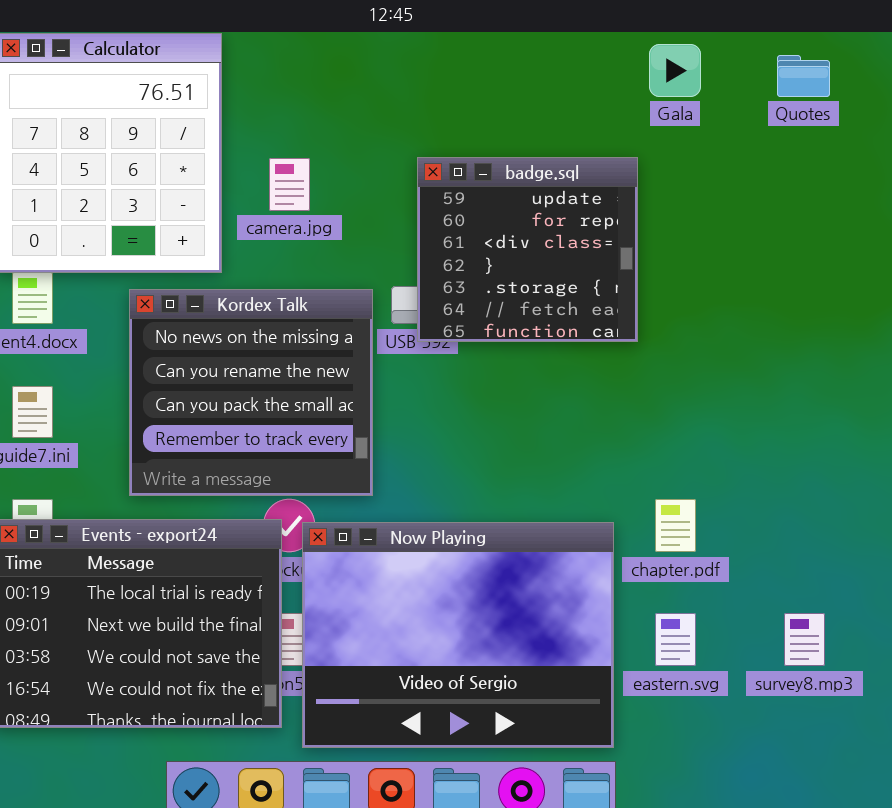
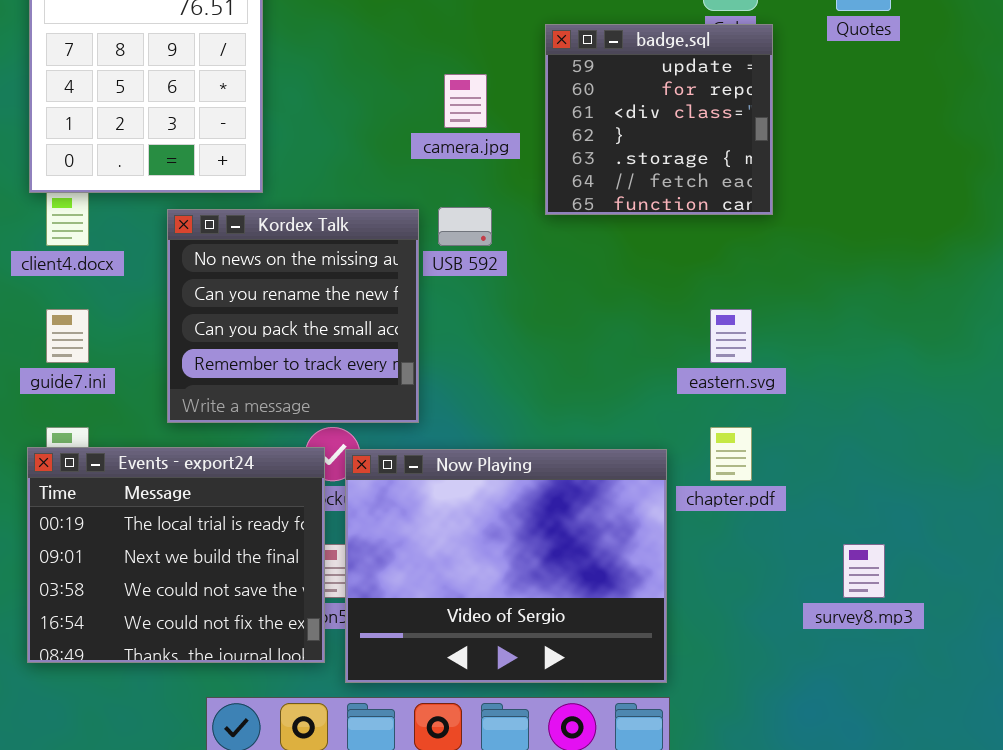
badge.sql: [417,157,638,342] -> [545,24,773,215], moved
camera.jpg: [269,158,310,211] -> [444,74,487,128], moved
eastern.svg: [655,613,696,666] -> [710,309,752,363], moved

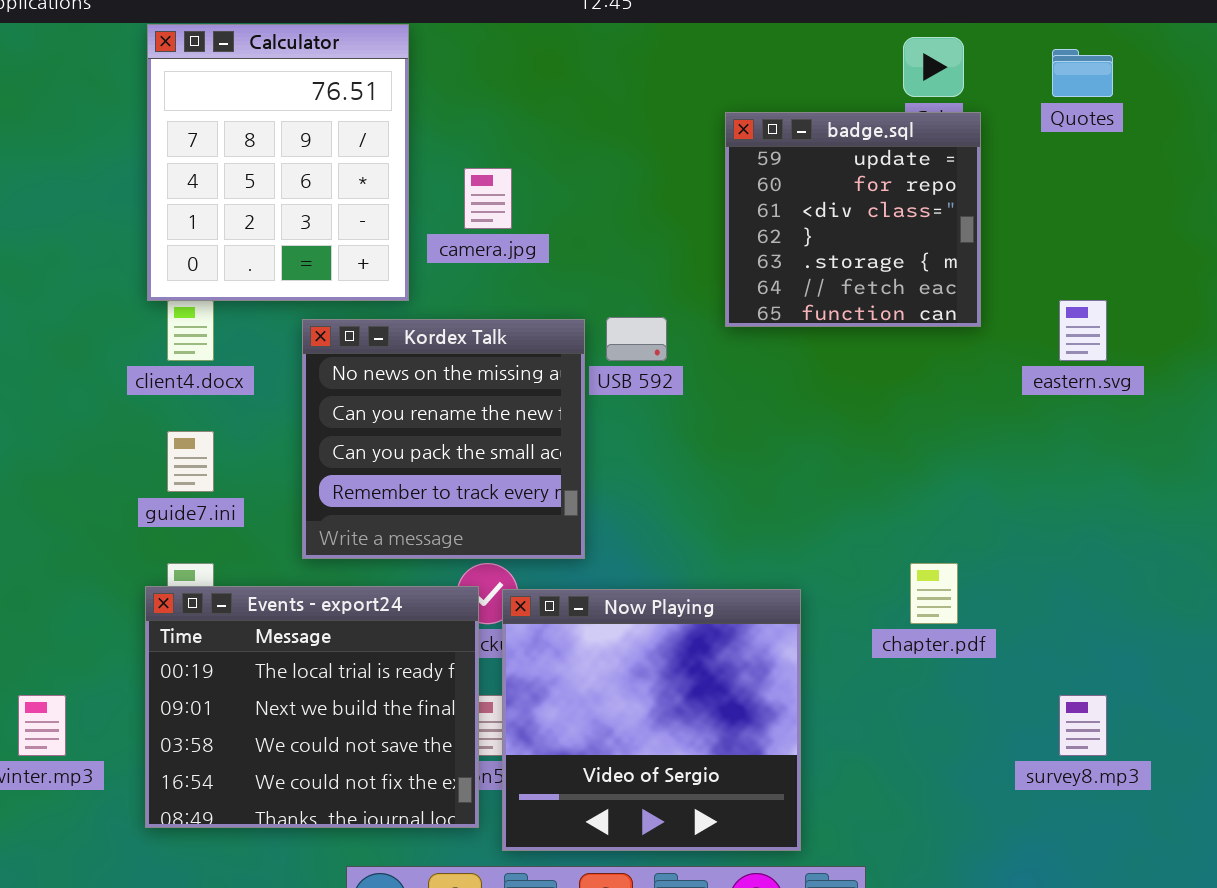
camera.jpg: [444,74,487,128] -> [464,168,512,229], moved
eastern.svg: [710,309,752,363] -> [1059,300,1107,361], moved
Now Playing: [345,449,667,683] -> [502,589,801,851], resized

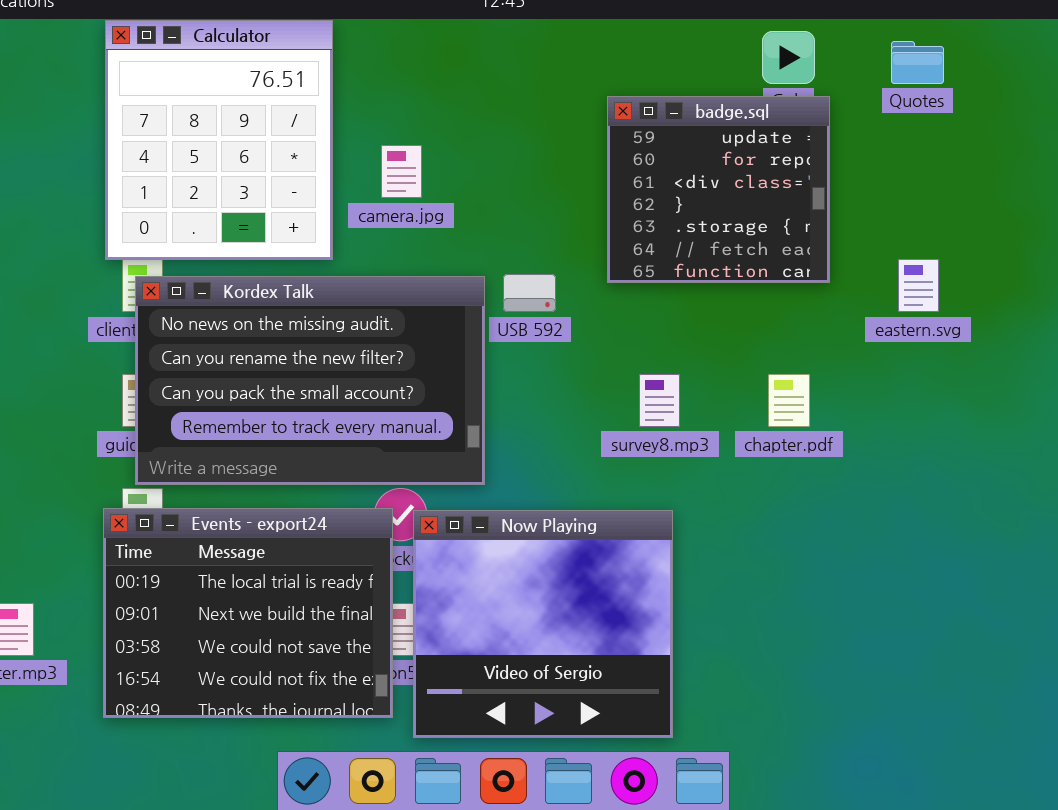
Kordex Talk: [302,319,585,559] -> [135,276,485,485], resized
chapter.pdf: [910,563,958,624] -> [768,374,810,427], moved
survey8.mp3: [1059,695,1107,756] -> [639,374,680,427], moved

